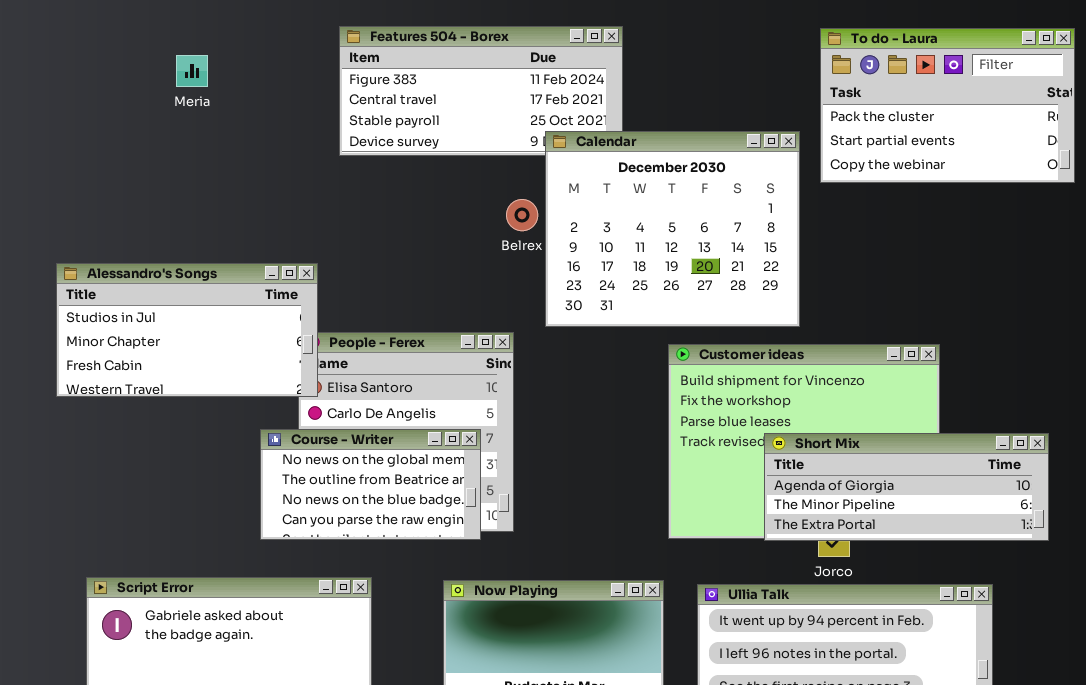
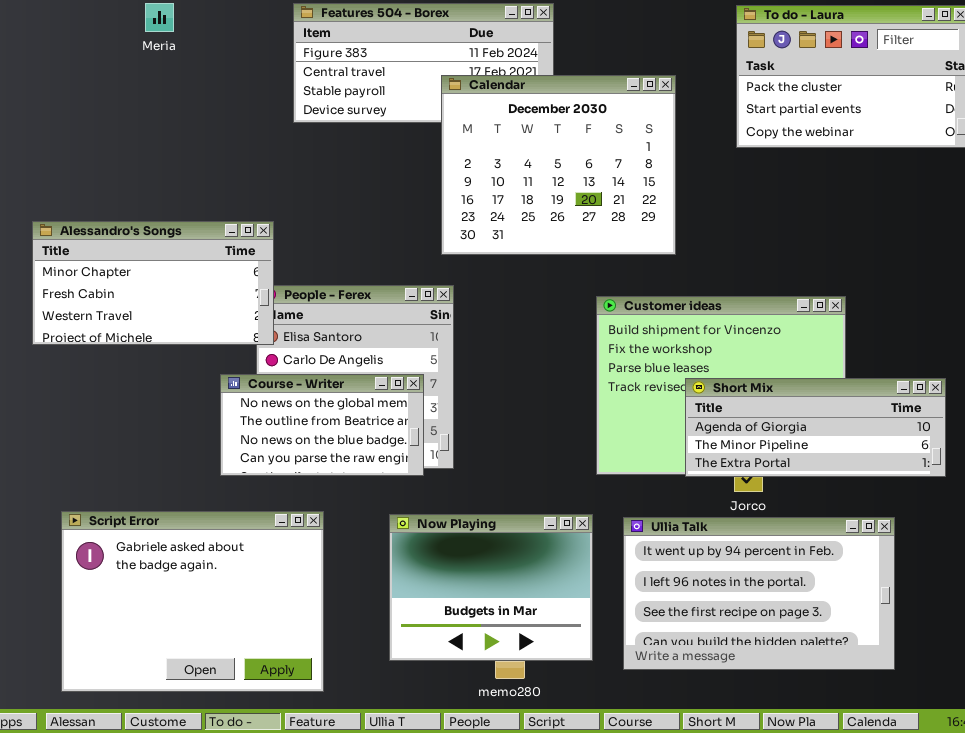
Meria: [176,55,208,87] -> [145,3,174,32], moved
Calendar: [545,131,800,327] -> [441,75,676,255], moved
Alessandro's Songs: [56,263,318,397] -> [32,221,274,345], scrolled down 1 row

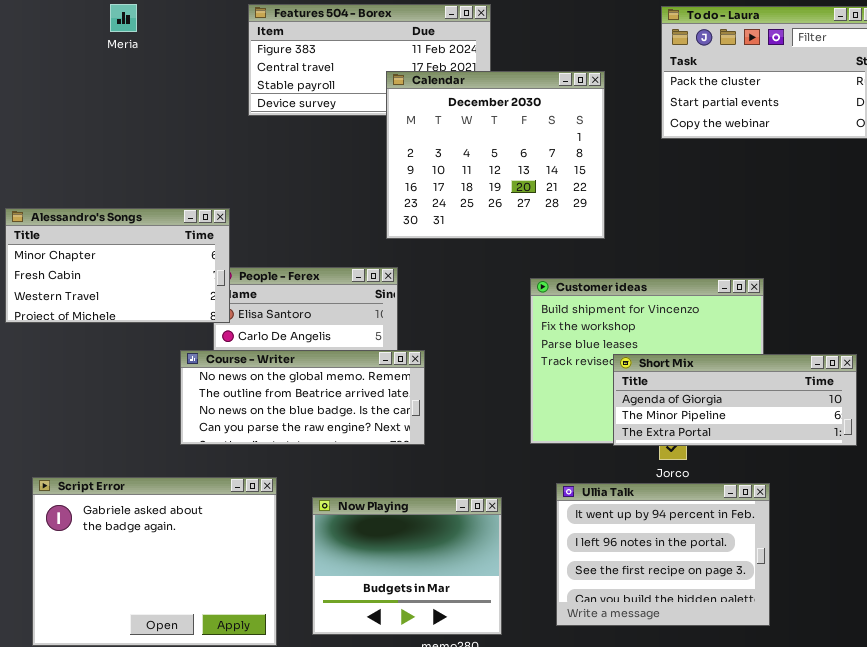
Course - Writer: [220,374,424,476] -> [180,350,425,445], resized
Now Playing: [389,514,593,661] -> [312,497,502,635], moved
Ullia Talk: [623,517,895,670] -> [556,483,770,626], resized

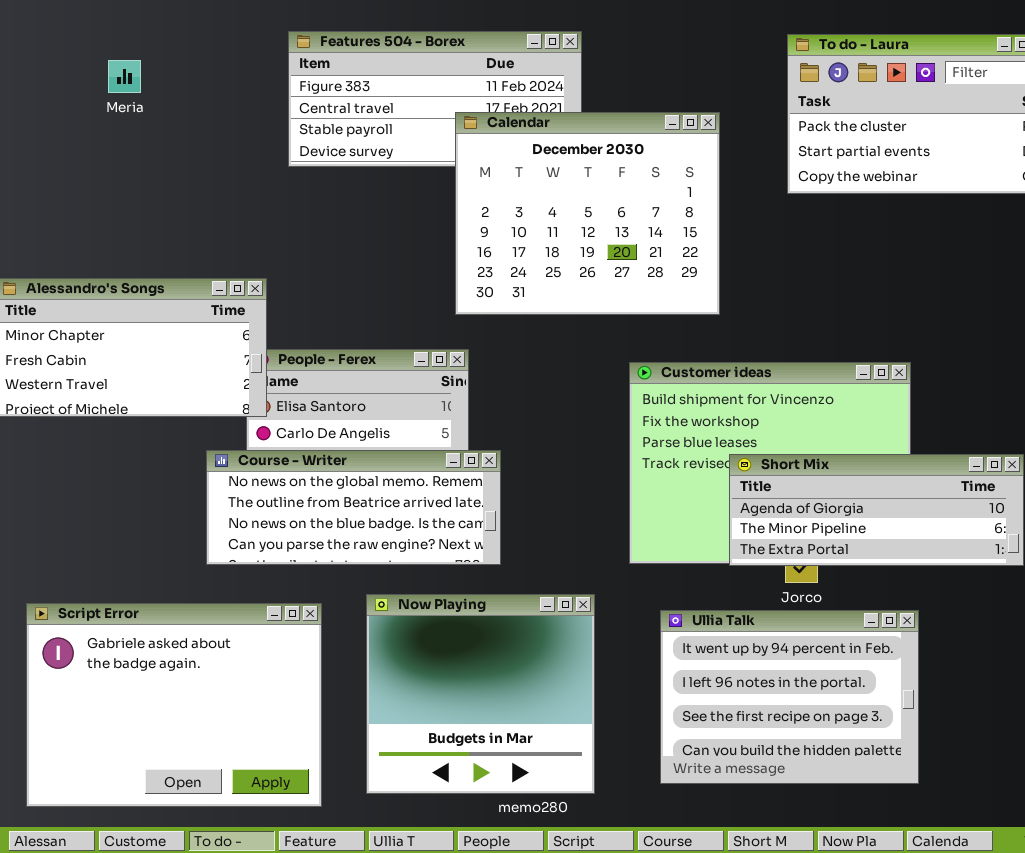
Meria: [110,4,137,32] -> [108,60,141,93], moved
Now Playing: [312,497,502,635] -> [366,594,595,794], resized

